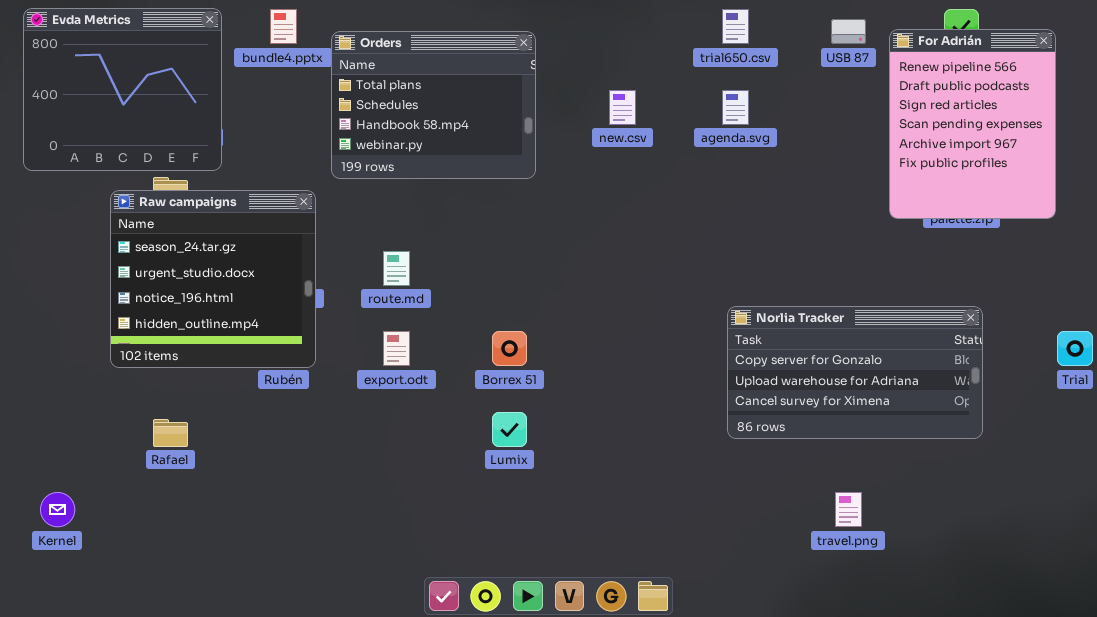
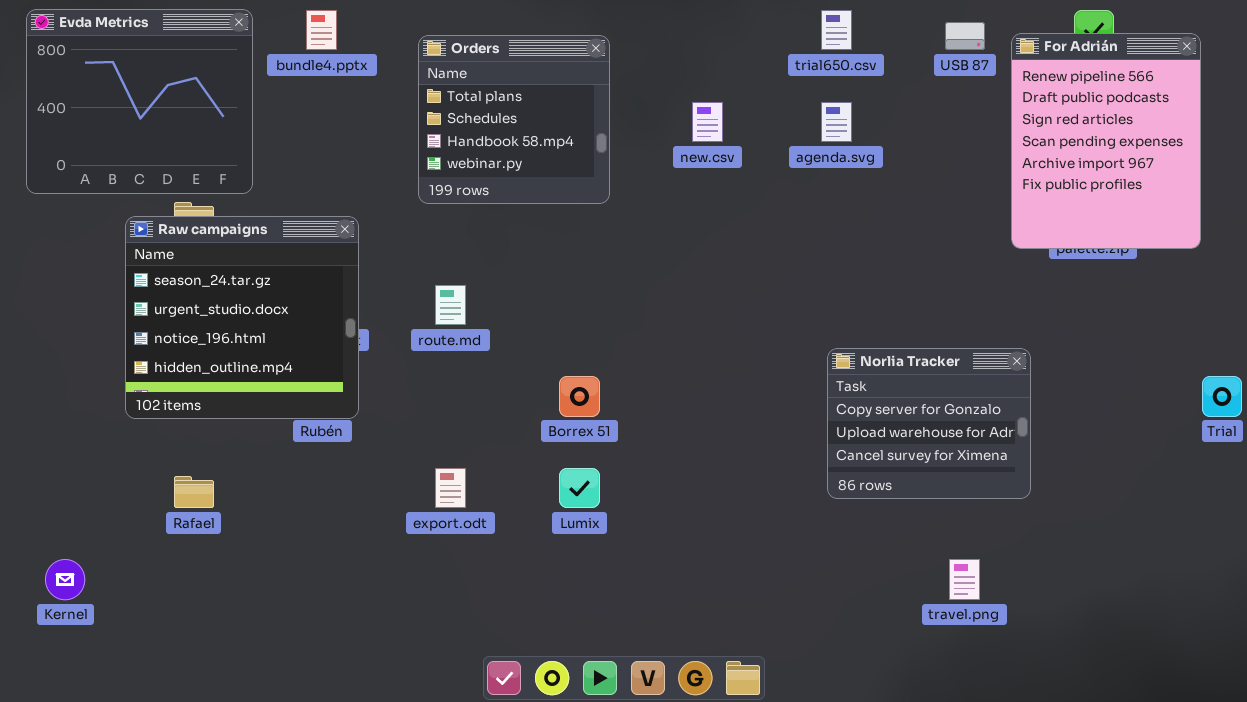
Orders: [331,31,536,179] -> [418,35,610,204], resized
Norlia Tracker: [727,306,983,439] -> [827,348,1031,499], resized
export.odt: [383,331,410,366] -> [435,468,466,508], moved

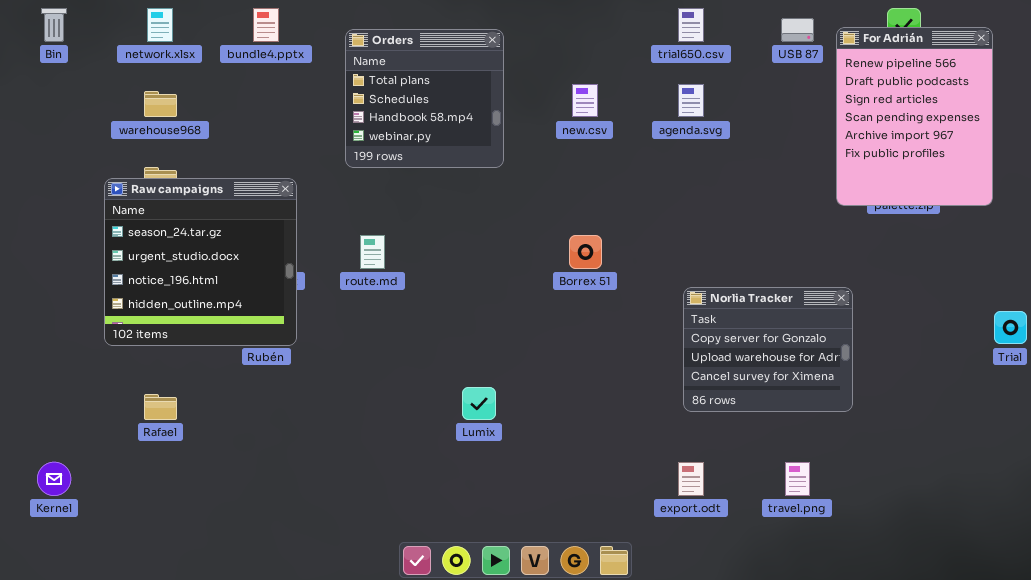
Evda Metrics: [26,9,253,194] -> none, closed
Borrex 51: [559,376,600,417] -> [569,235,602,269], moved
export.odt: [435,468,466,508] -> [678,462,704,496], moved

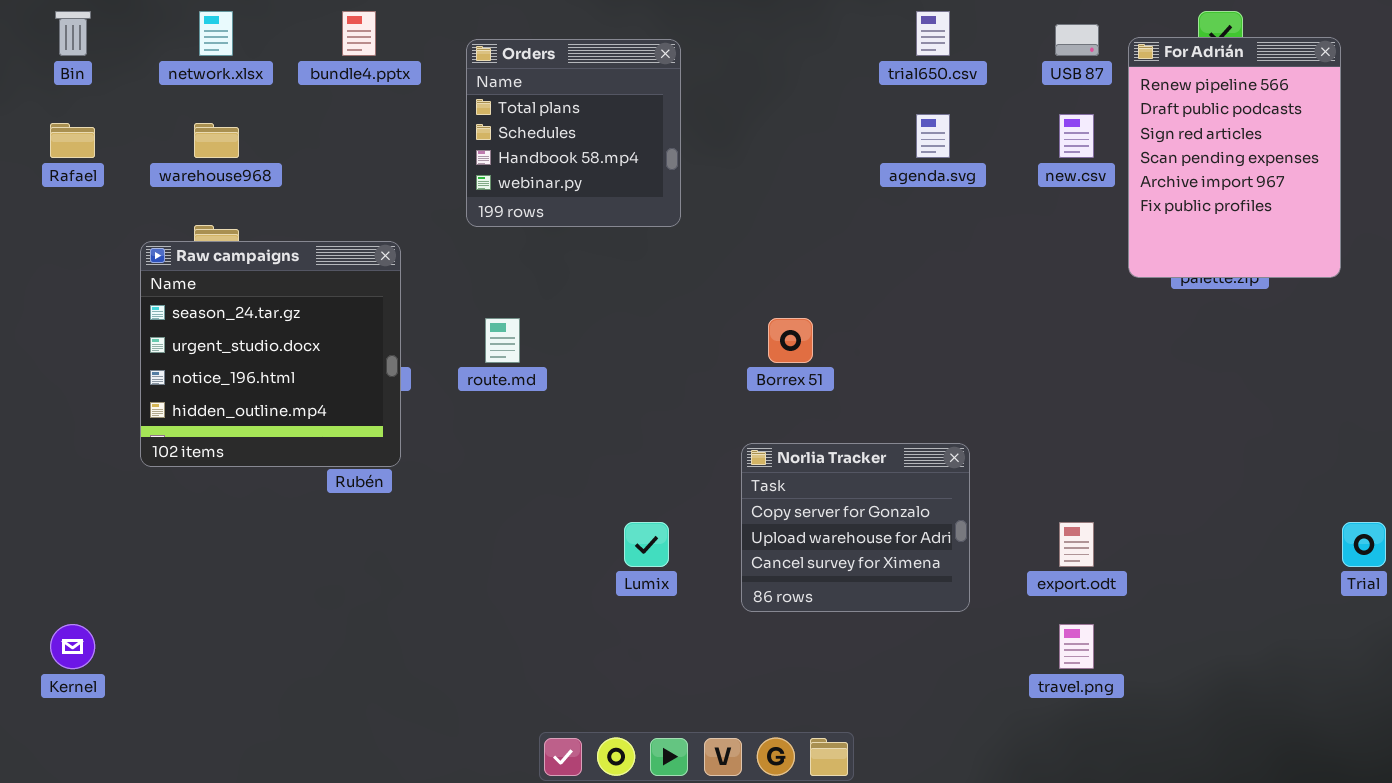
new.csv: [572,84,598,117] -> [1059,114,1094,158], moved
Norlia Tracker: [683,287,853,412] -> [741,443,970,612], moved
Trial: [994,311,1027,344] -> [1342,522,1386,567], moved
Rafael: [144,394,177,420] -> [50,123,95,158], moved
export.odt: [678,462,704,496] -> [1059,522,1094,567], moved

